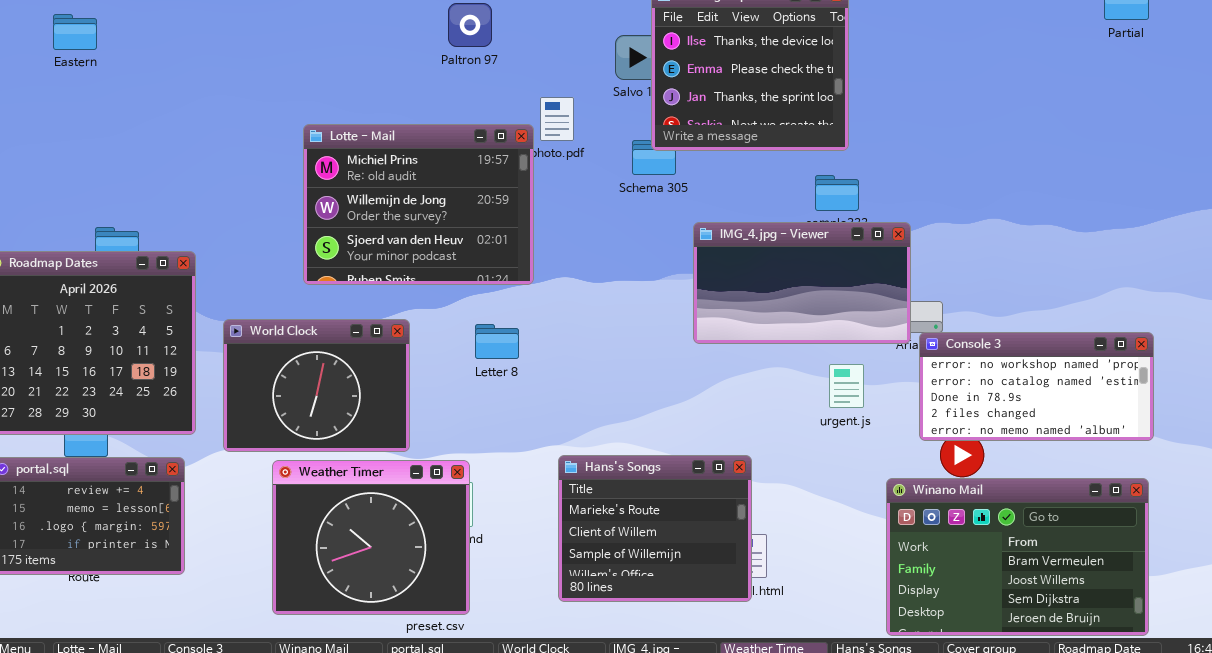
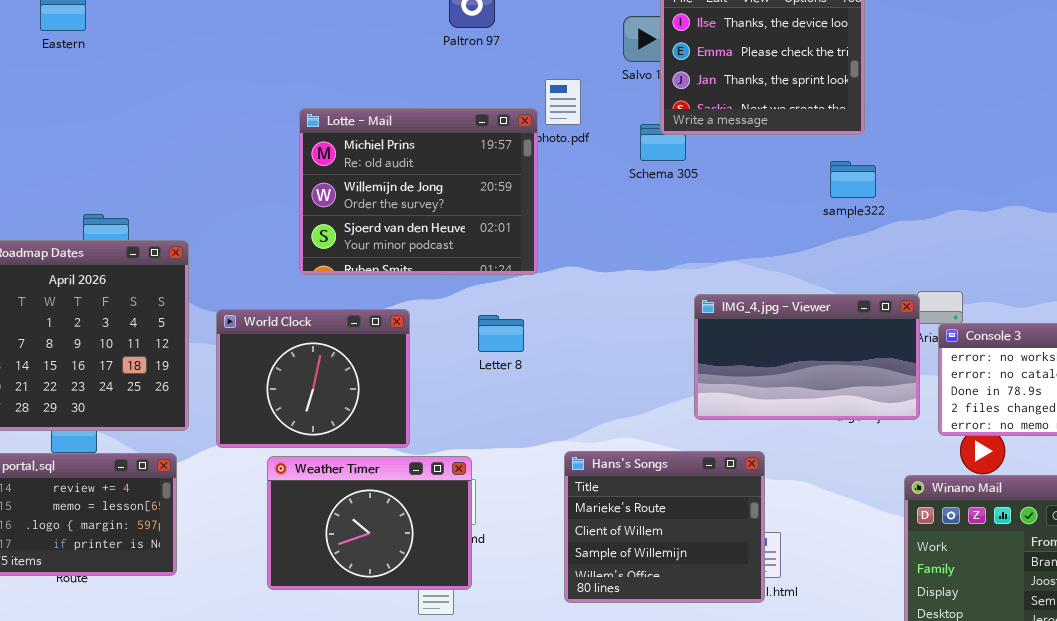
IMG_4.jpg - Viewer: [693,222,911,344] -> [694,294,920,420], moved
Weather Timer: [272,460,470,615] -> [267,456,472,590], resized

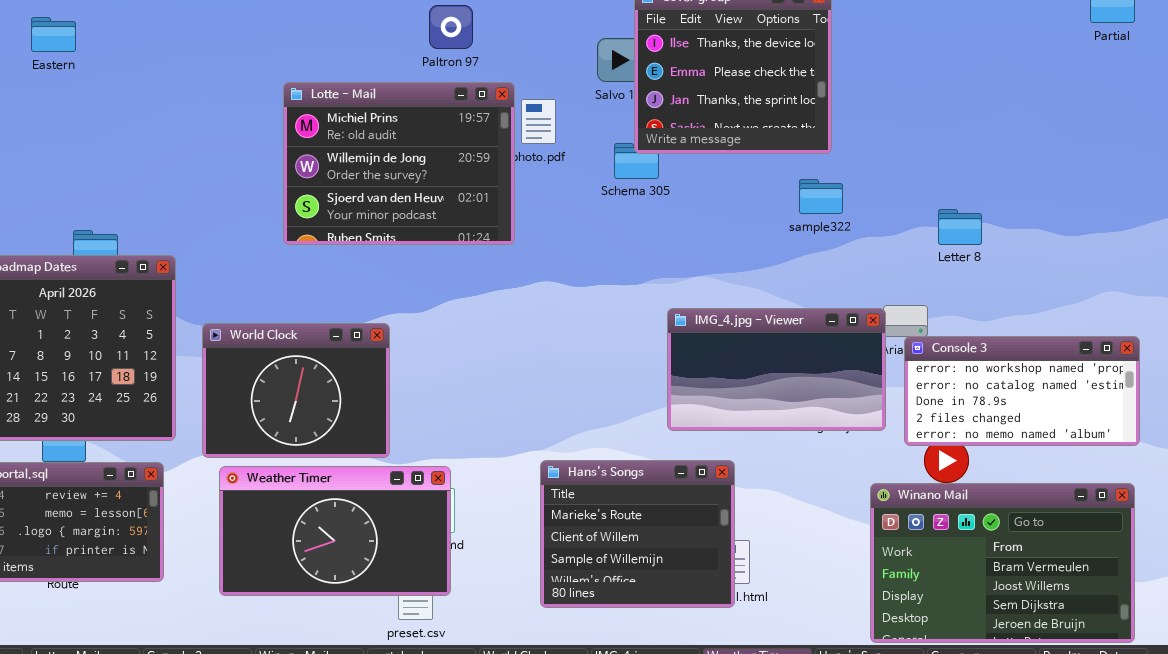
Lotte - Mail: [299,108,538,275] -> [283,82,515,245], moved
Letter 8: [478,315,524,352] -> [938,209,982,245], moved
Weather Timer: [267,456,472,590] -> [219,466,451,596], resized

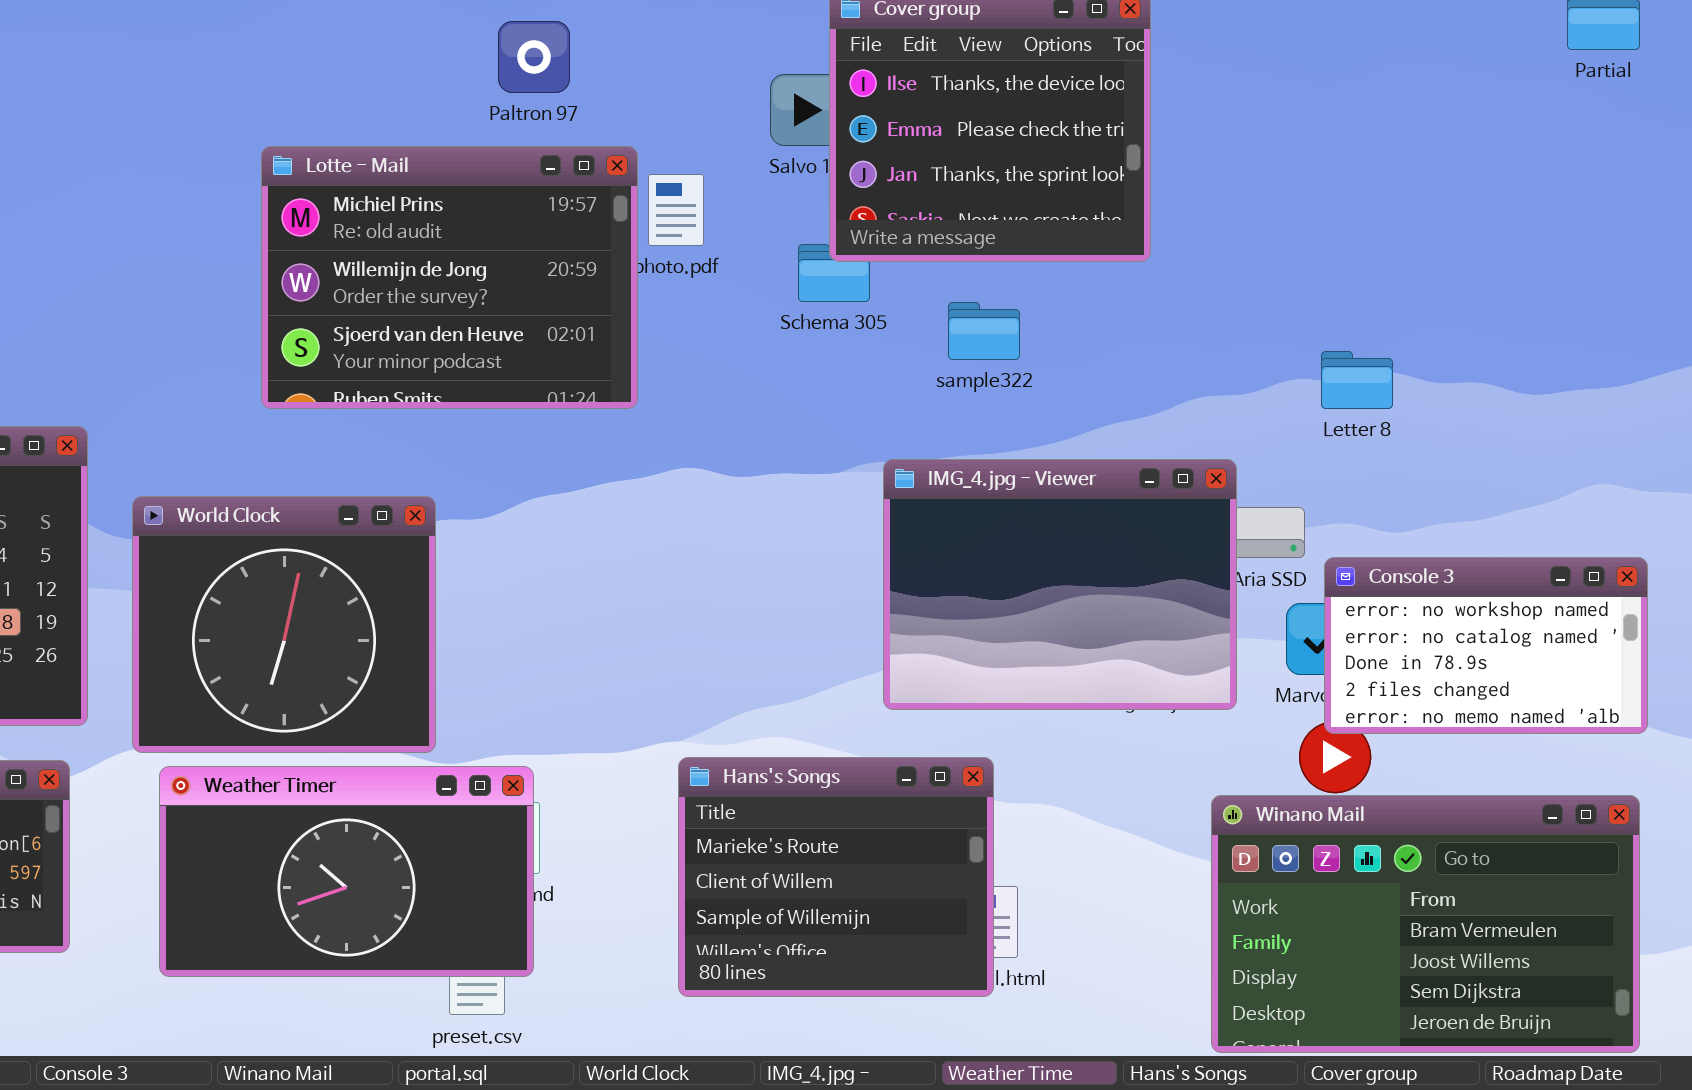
sample322: [799,179,843,214] -> [948,302,1020,360], moved
IMG_4.jpg - Viewer: [667,308,886,431] -> [883,459,1237,710], resized
World Clock: [202,323,390,458] -> [132,496,436,753], resized
Console 3: [904,336,1140,446] -> [1324,557,1648,734], resized

